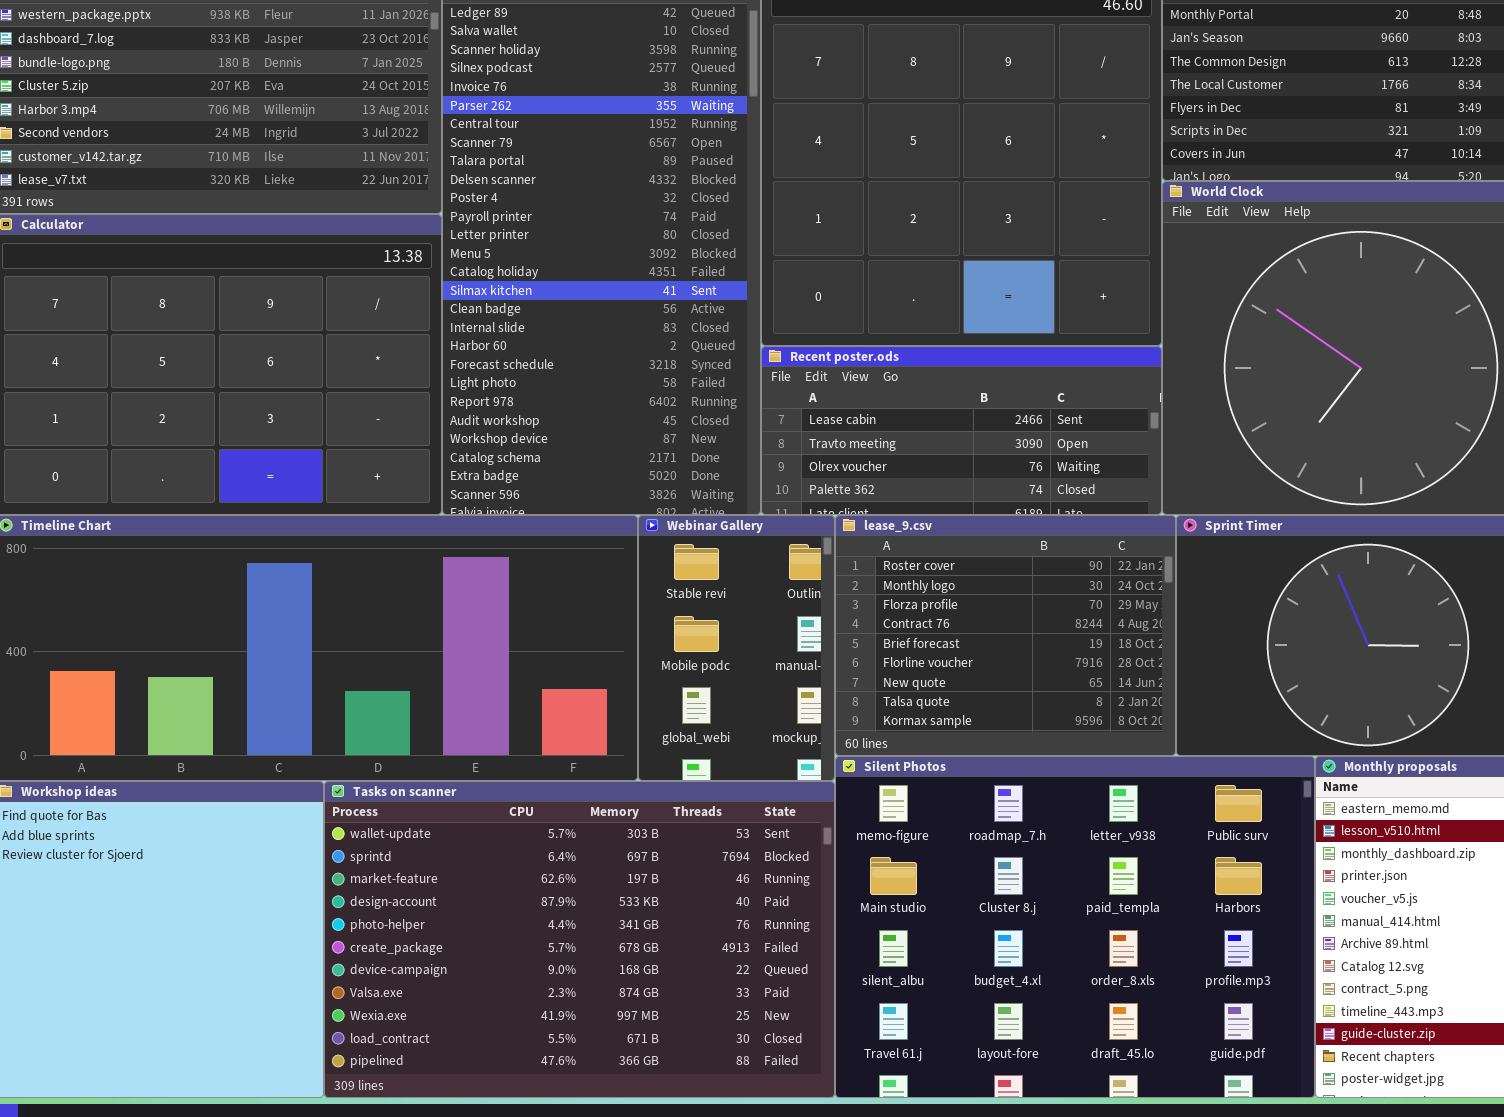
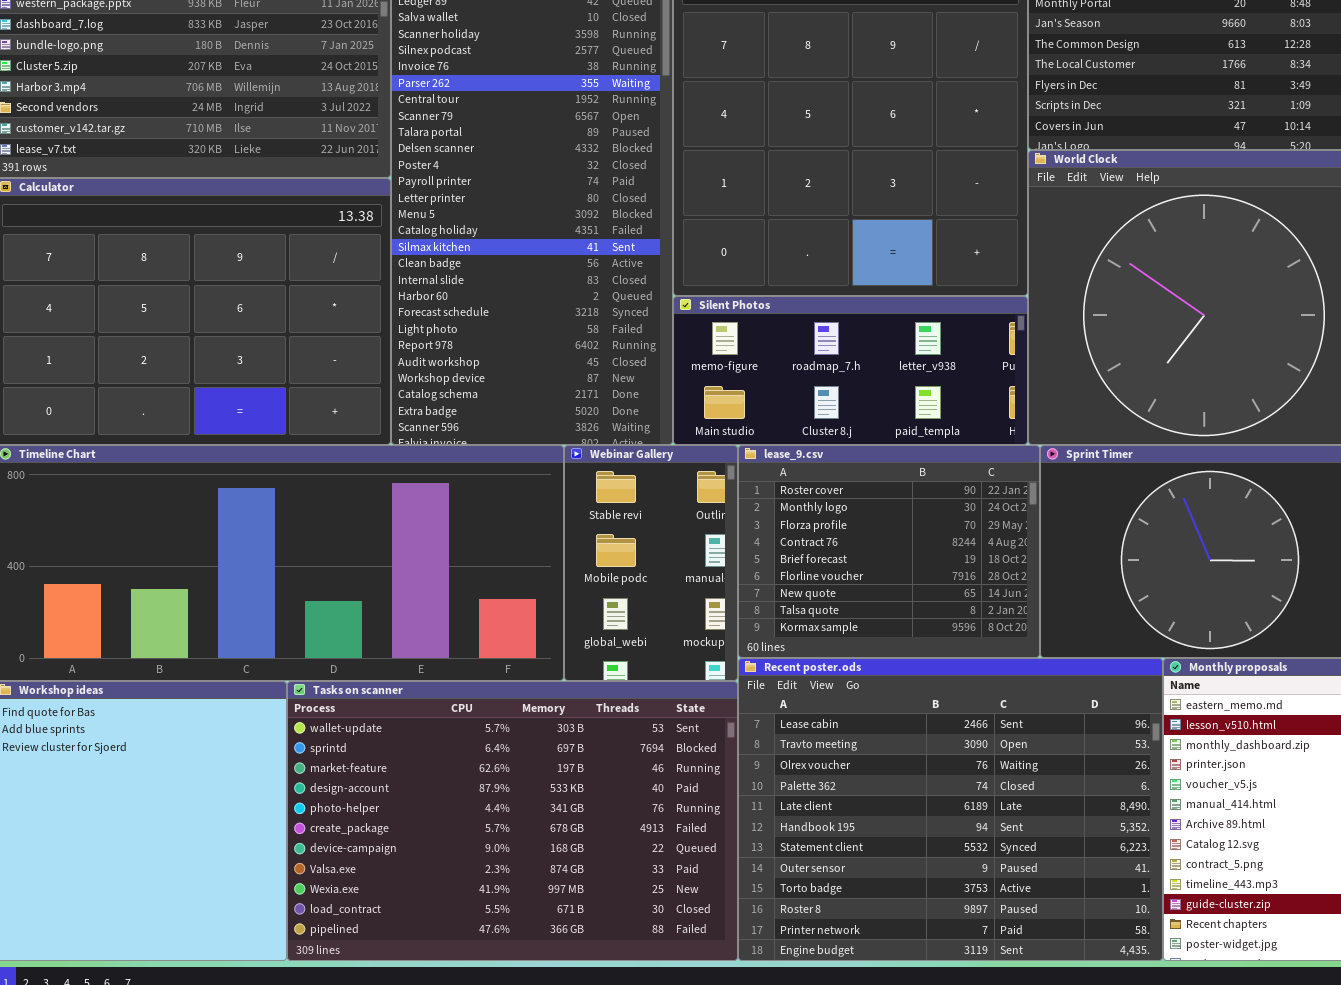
Recent poster.ods: [761,346,1162,515] -> [738,658,1163,961], moved, resized
Silent Photos: [835,756,1315,1098] -> [673,296,1028,445], moved, resized

